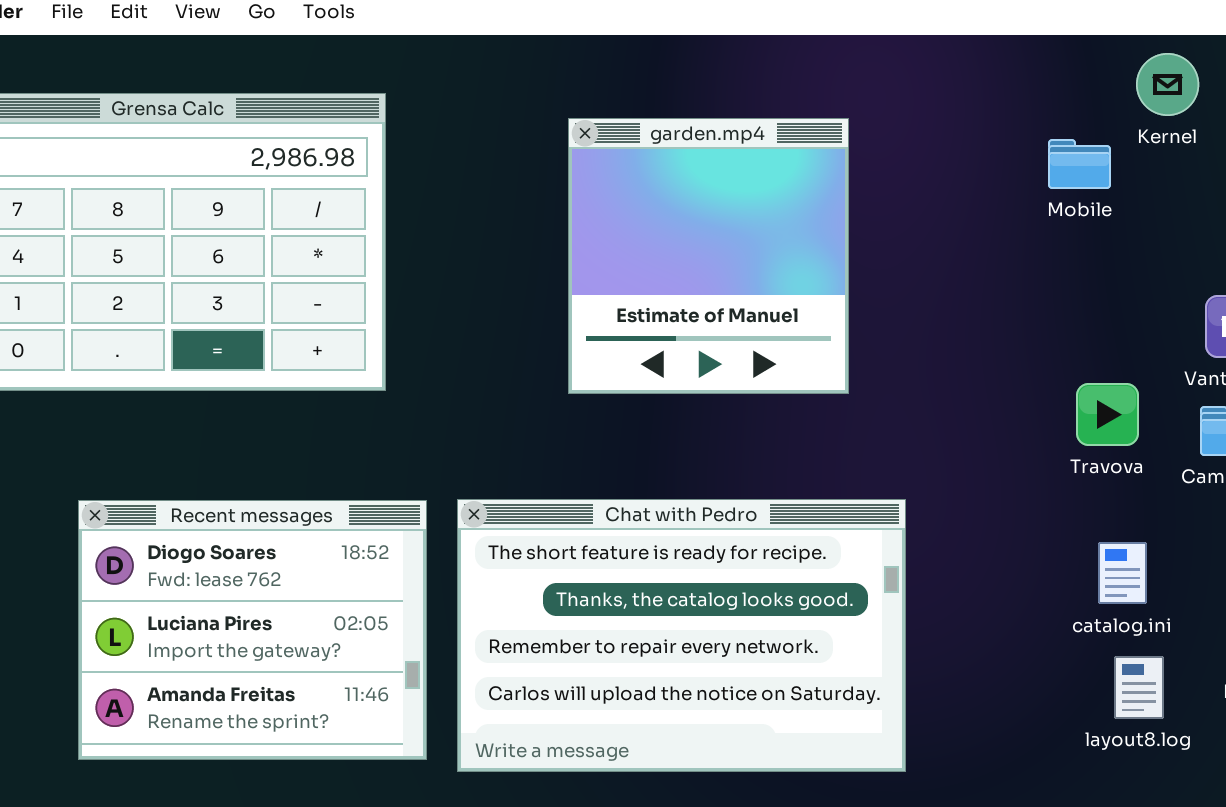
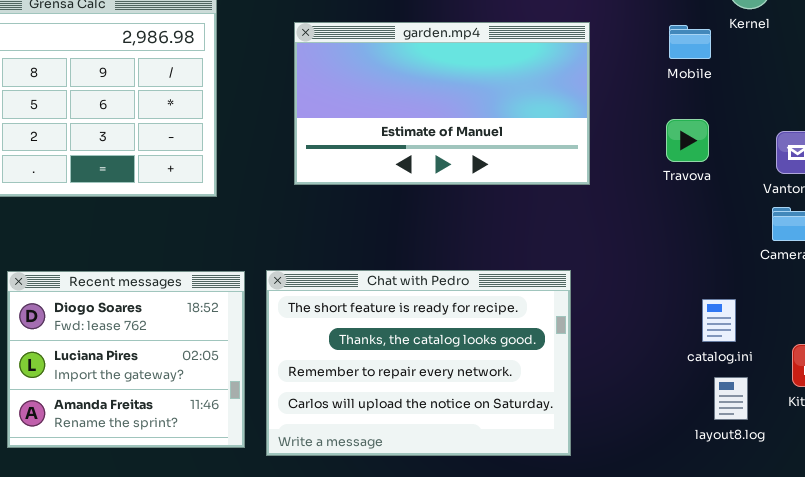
garden.mp4: [568,118,849,394] -> [294,22,590,185], moved, resized
Travova: [1076,383,1139,446] -> [666,119,709,162], moved

